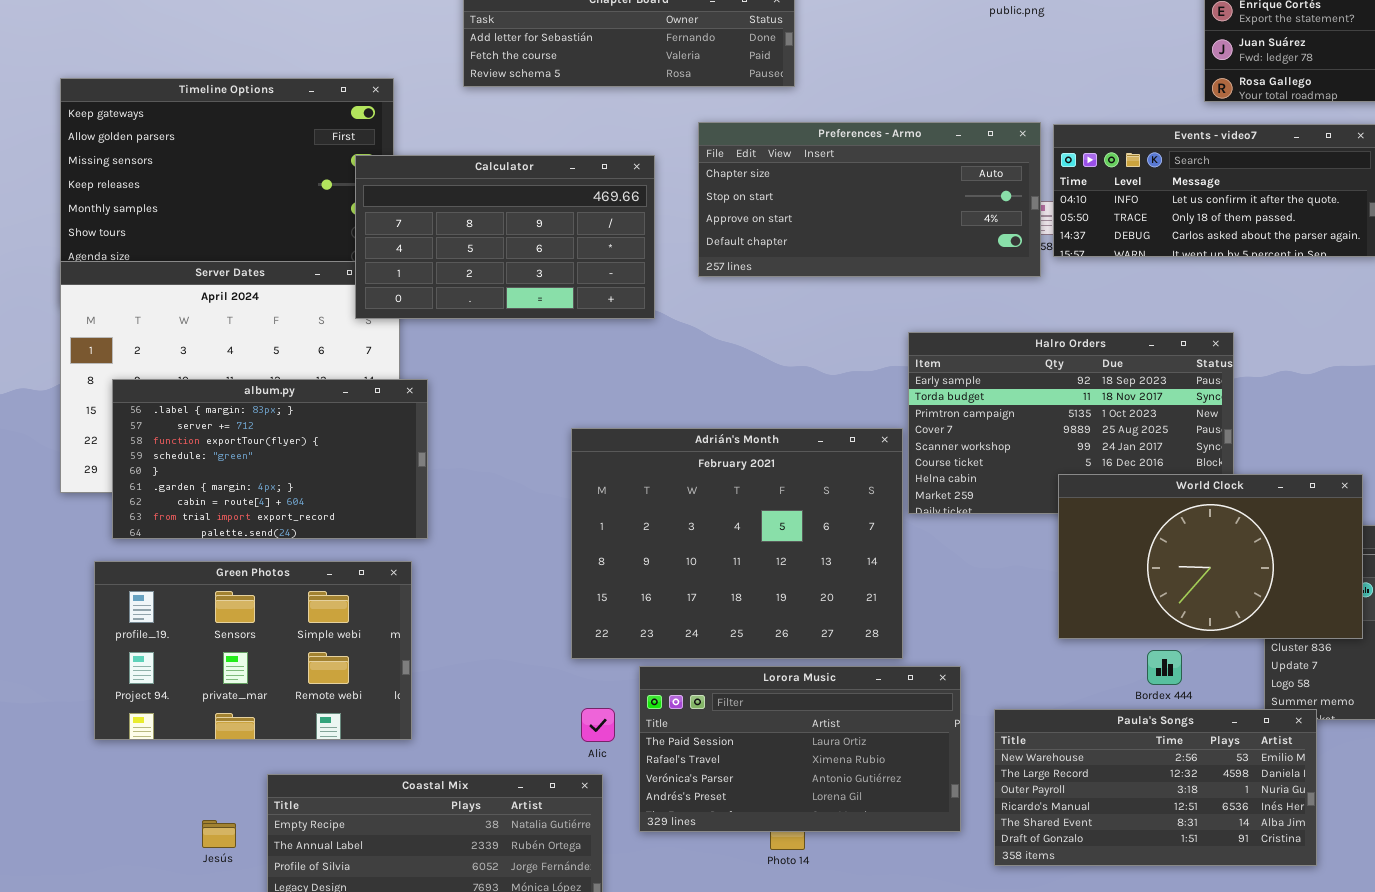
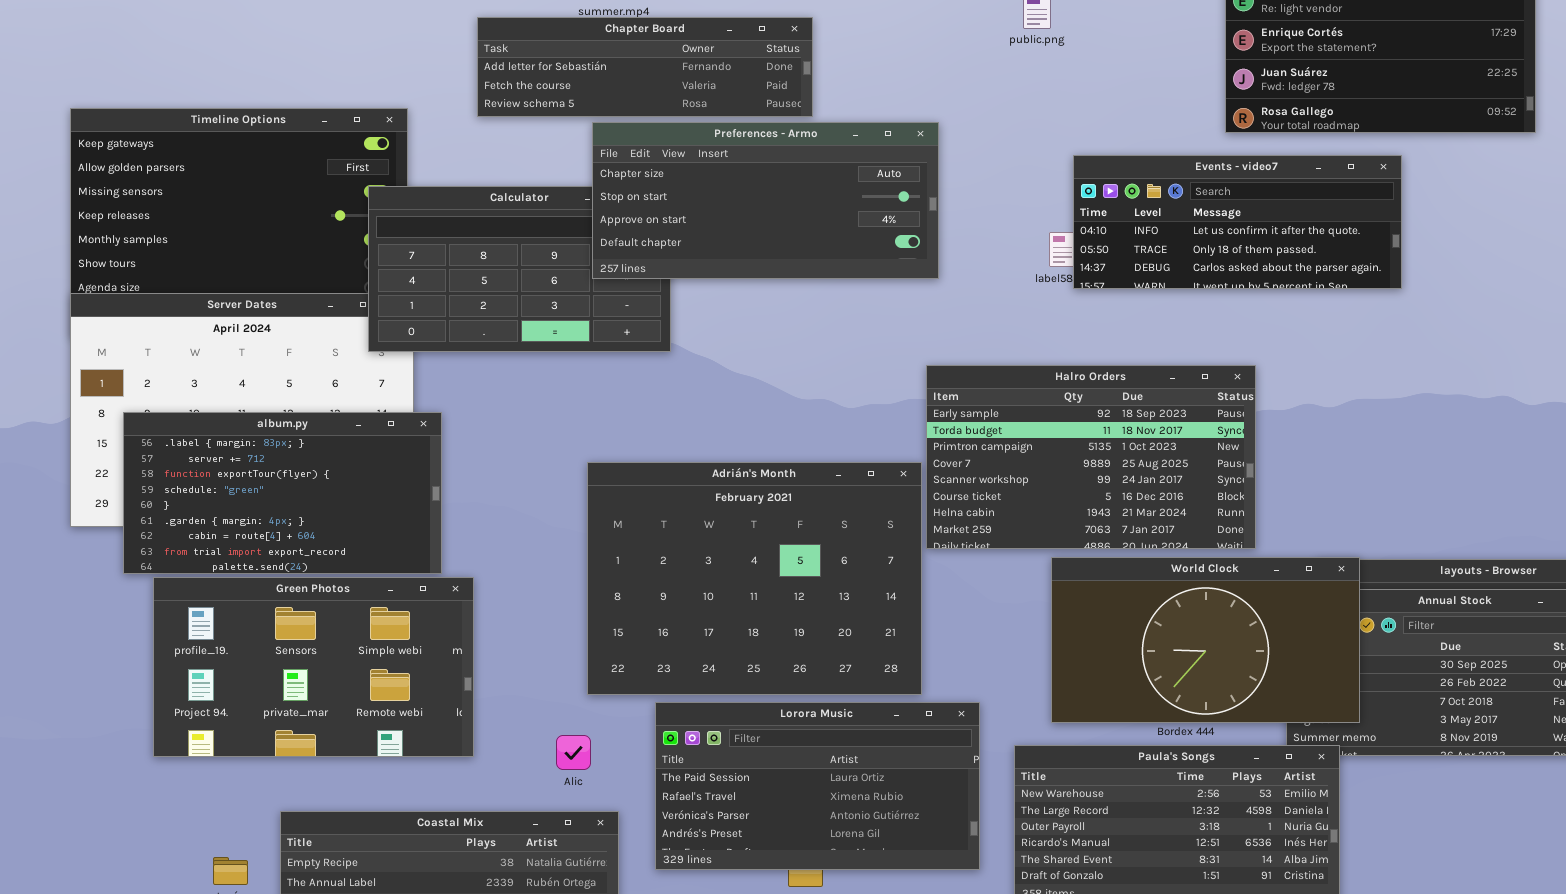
Preferences - Armo: [698,122,1041,277] -> [592,122,939,279], moved
World Clock: [1058,474,1363,639] -> [1051,557,1360,723], moved
Green Photos: [94,561,412,740] -> [153,577,474,757], moved
Alic: [581,708,615,742] -> [556,735,591,770], moved

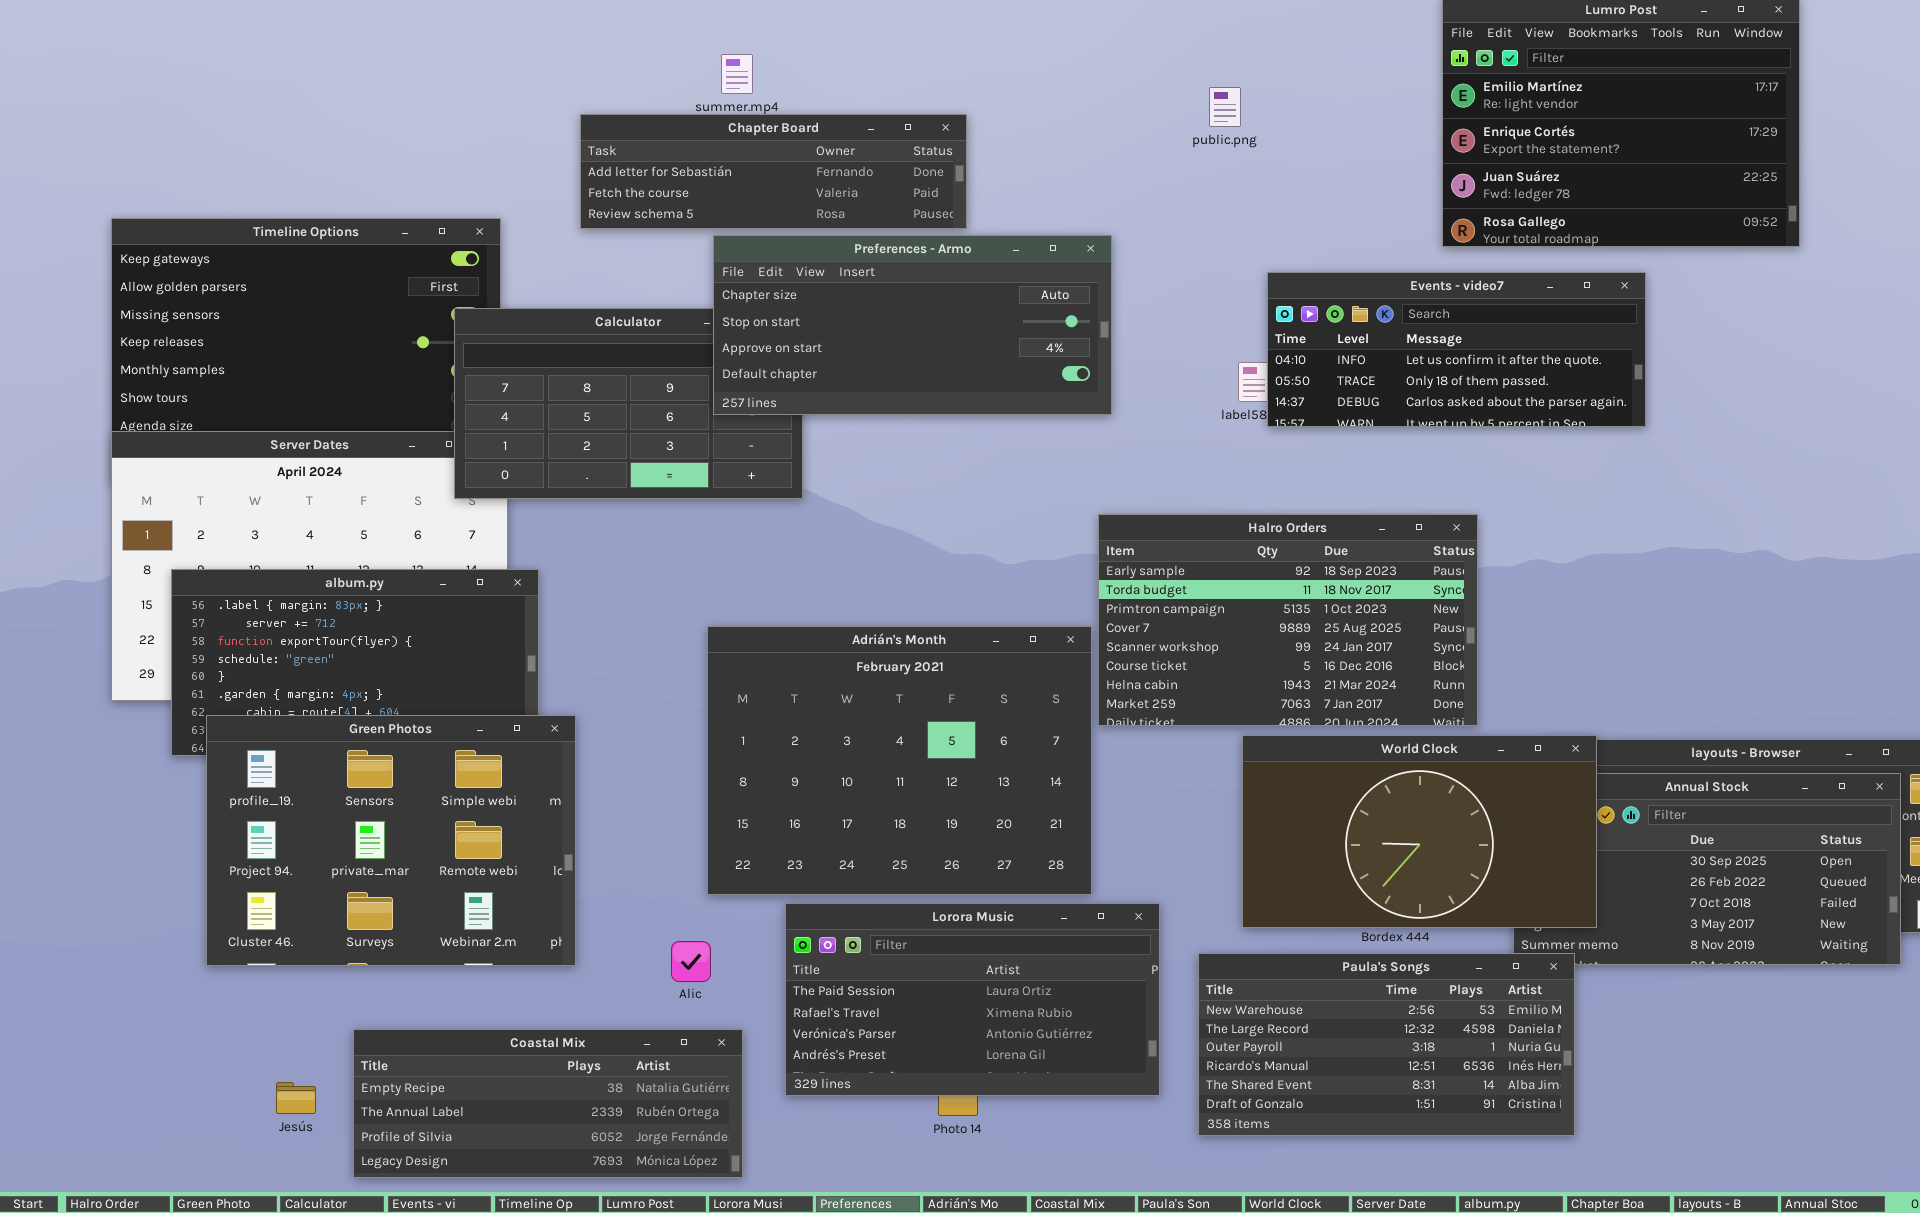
Green Photos: [153,577,474,757] -> [206,715,576,966], resized

